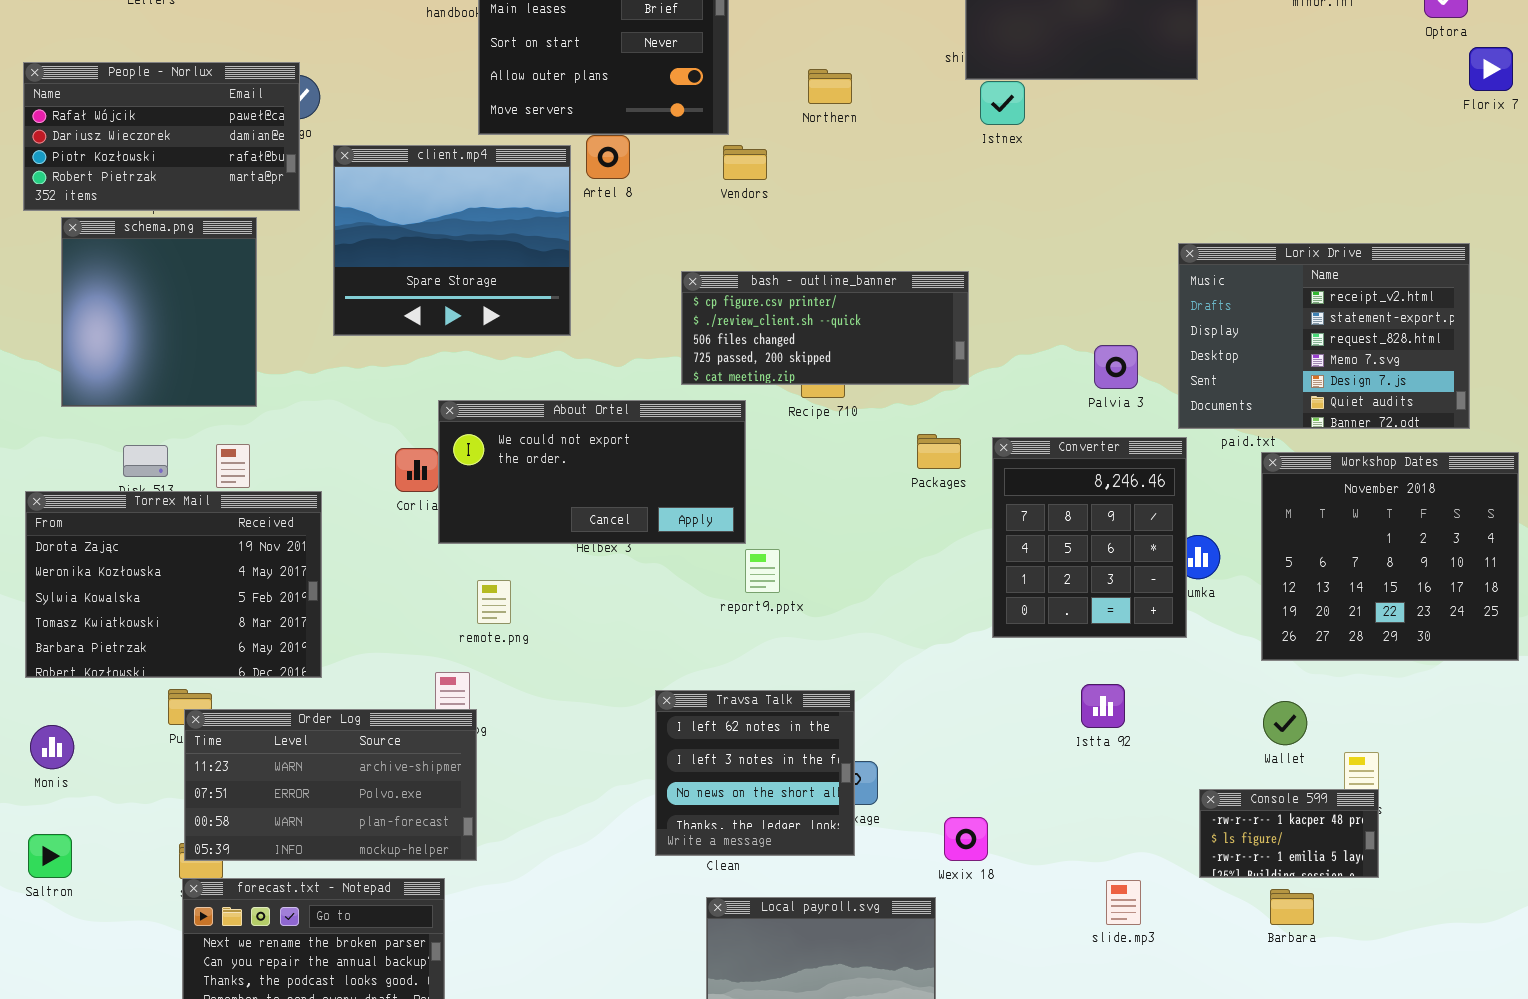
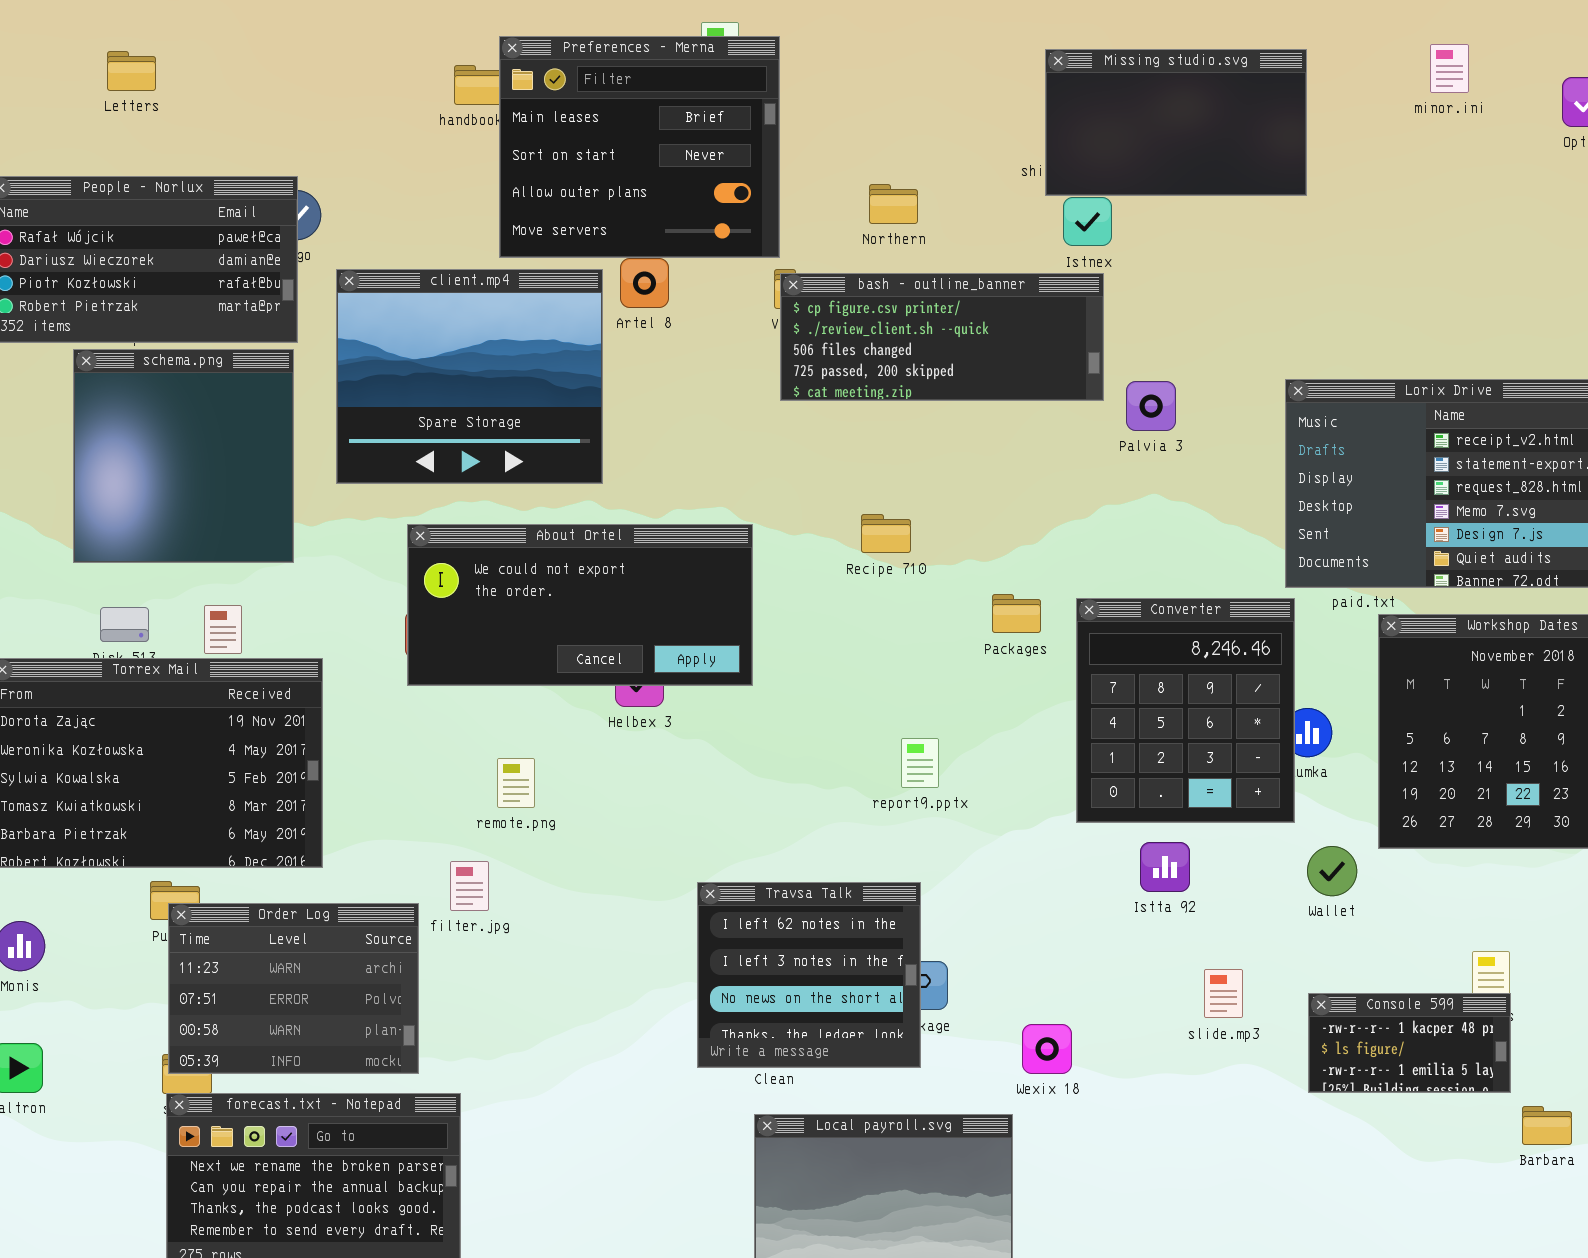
schema.png: [61,217,257,407] -> [73,349,294,563], moved
bash - outline_banner: [681,271,969,385] -> [780,273,1104,401], moved
Palvia 3: [1094,345,1138,389] -> [1126,381,1176,431], moved
About Ortel: [438,400,746,544] -> [407,524,753,686], moved
report9.pptx: [745,549,780,593] -> [901,738,939,788], moved
Istta 92: [1081,684,1125,728] -> [1140,842,1190,892], moved
Wallet: [1263,701,1307,745] -> [1307,846,1357,896], moved
Order Log: [184,709,477,861] -> [168,903,419,1074], resized
slide.mp3: [1106,880,1141,925] -> [1204,969,1243,1018], moved
Barbara: [1270,889,1314,925] -> [1522,1106,1572,1145], moved

